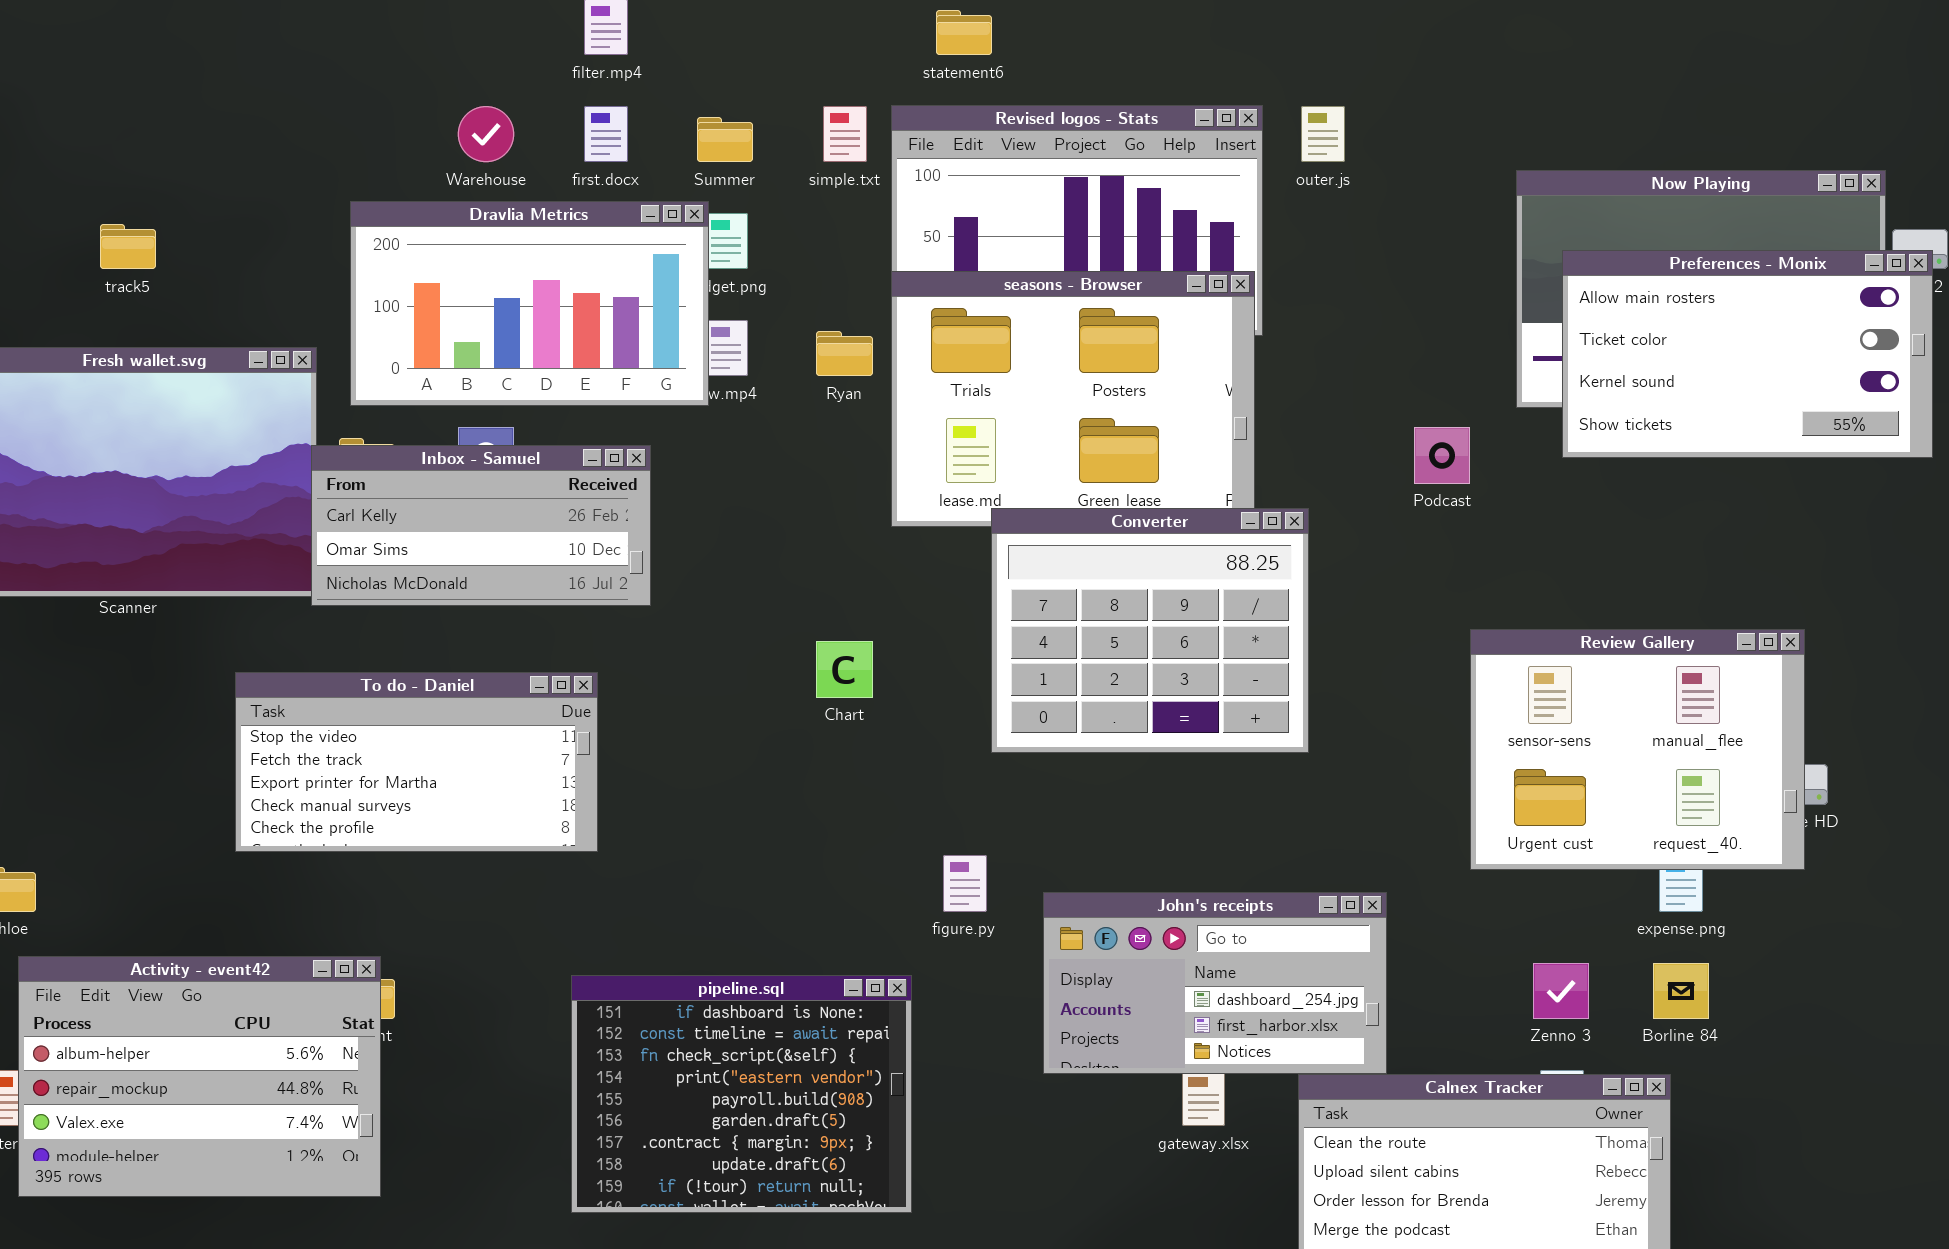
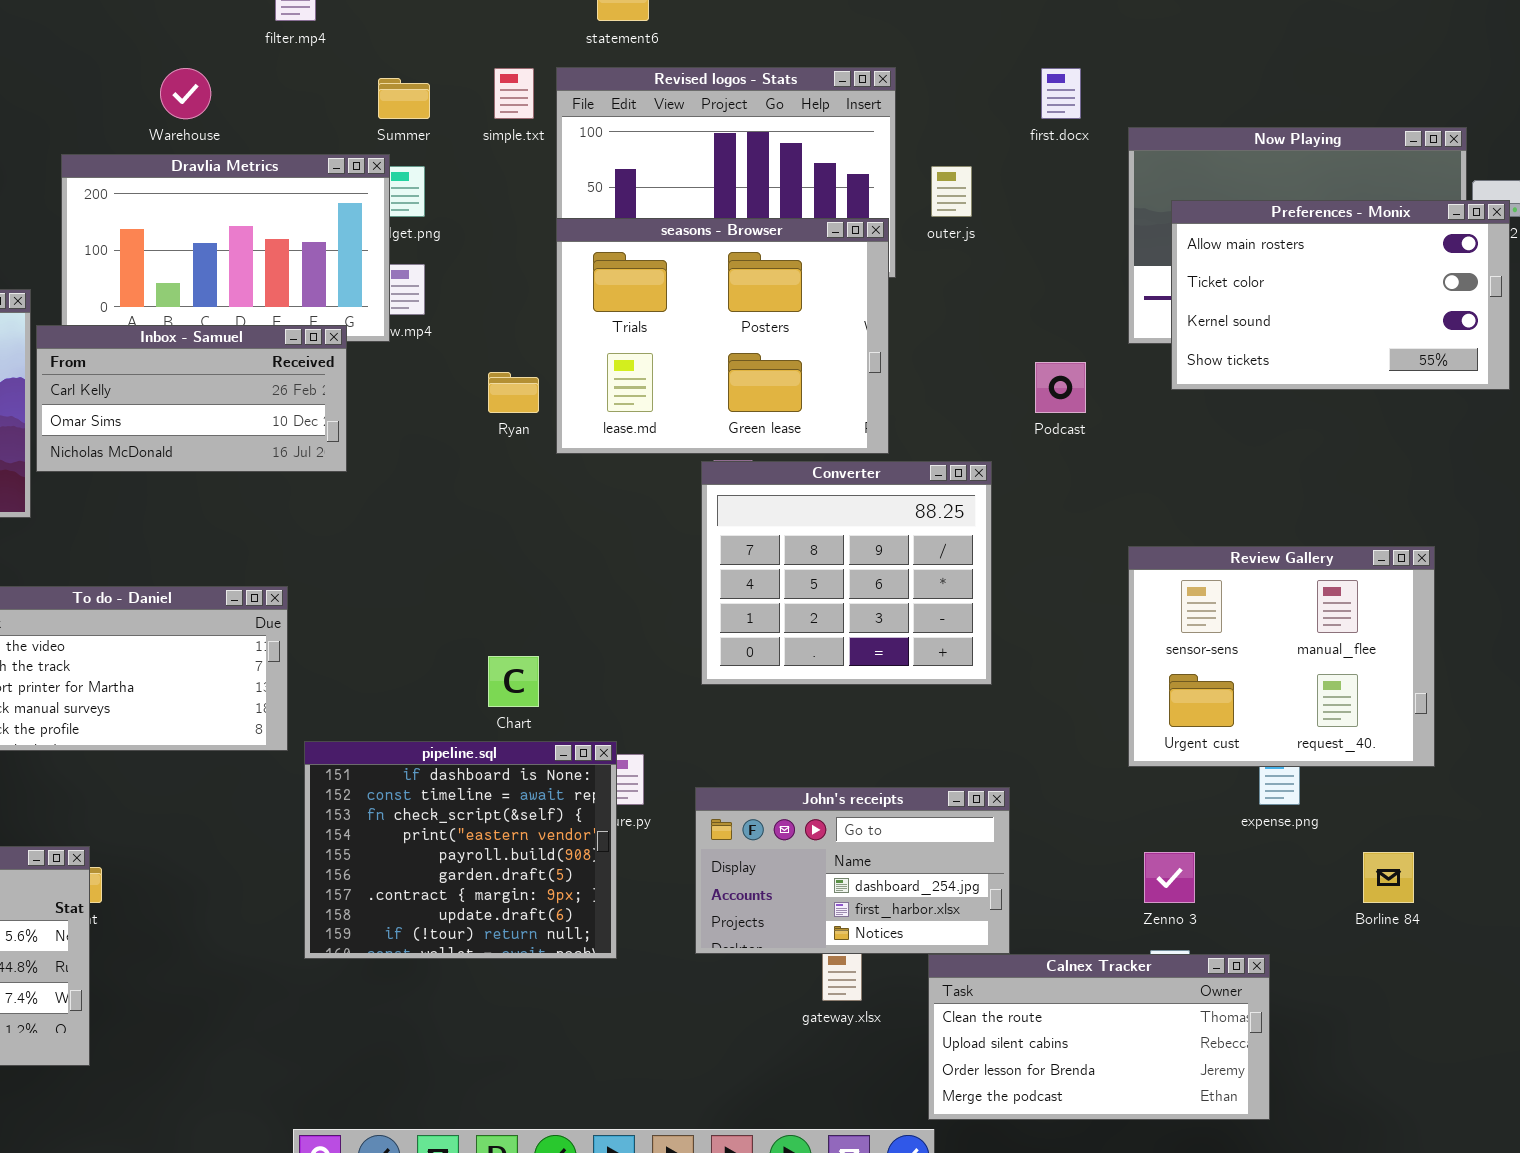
first.docx: [584,106,628,162] -> [1041,68,1081,119], moved
outer.js: [1301,106,1345,162] -> [931,166,972,217], moved
Ryan: [816,331,873,376] -> [488,372,539,413], moved
Inbox - Samuel: [311,445,651,606] -> [36,325,347,472], moved
Converter: [991,508,1309,753] -> [701,461,992,685], moved
Review Gallery: [1470,629,1805,870] -> [1128,546,1435,767], moved
Chart: [816,641,873,698] -> [488,656,539,707], moved
Borline 84: [1653,963,1709,1019] -> [1363,852,1414,903], moved
pipeline.sql: [571,975,912,1213] -> [304,741,617,959], moved

